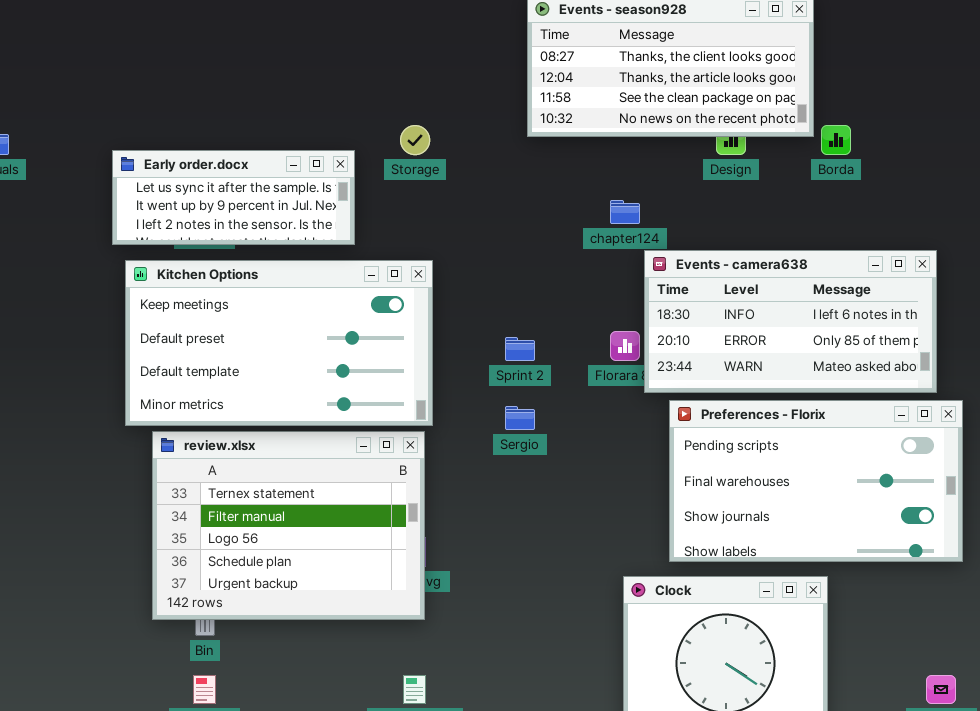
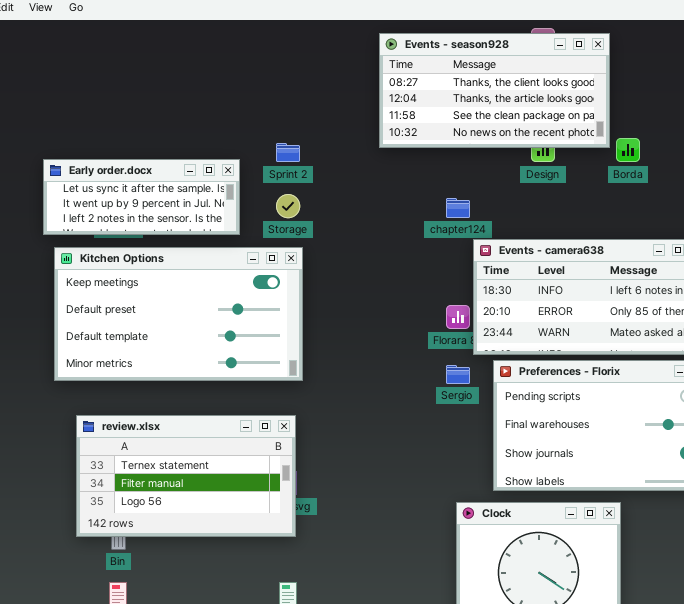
Storage: [400,125,430,155] -> [276,194,300,218], moved
Sprint 2: [505,337,535,361] -> [276,143,300,162], moved
Sergio: [505,406,535,430] -> [446,365,470,384], moved
review.xlsx: [152,431,425,620] -> [76,415,296,537], resized

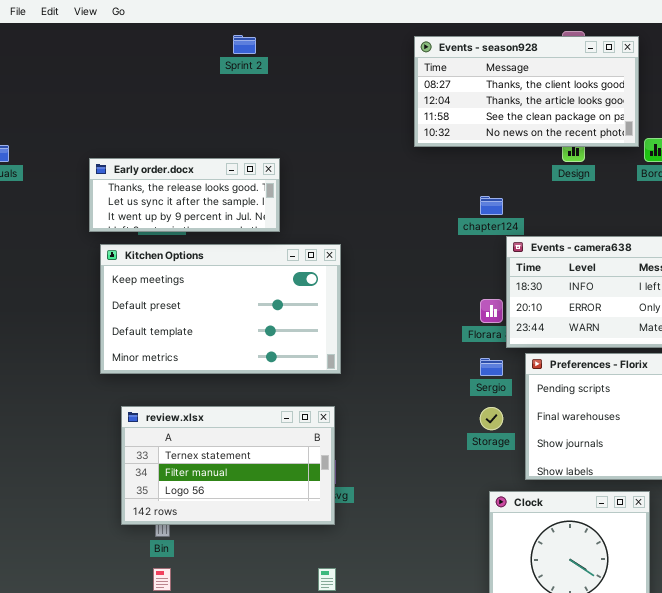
Sprint 2: [276,143,300,162] -> [233,35,256,54], moved
Early order.docx: [43,159,240,235] -> [89,158,280,232], scrolled up 1 row
Storage: [276,194,300,218] -> [480,407,503,430], moved

